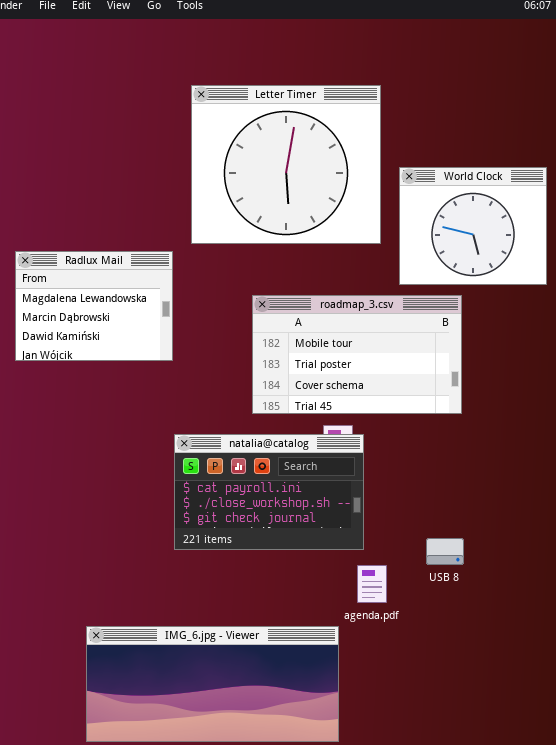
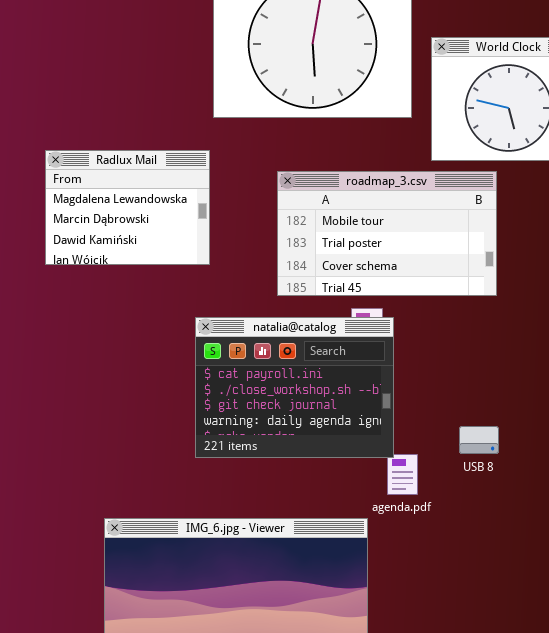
Radlux Mail: [15,251,173,361] -> [45,150,210,265], moved
natalia@catalog: [174,434,364,550] -> [195,317,394,458], resized

